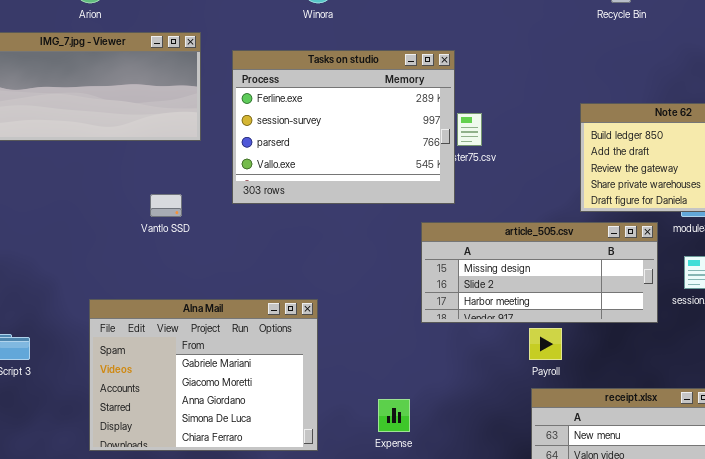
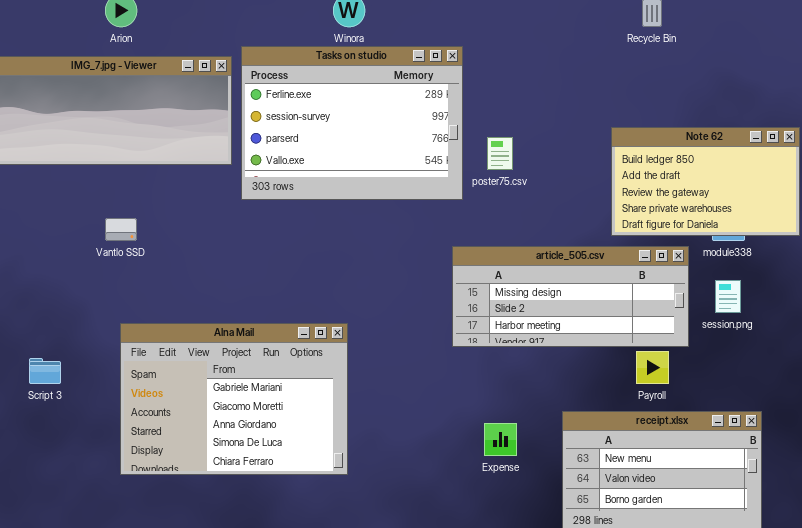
Tasks on studio: [232,50,455,204] -> [241,46,463,200], moved
Vantlo SSD: [150,194,182,217] -> [105,218,137,241], moved
Payroll: [529,328,562,360] -> [636,351,669,384], moved
Expense: [378,399,410,432] -> [484,423,517,456], moved

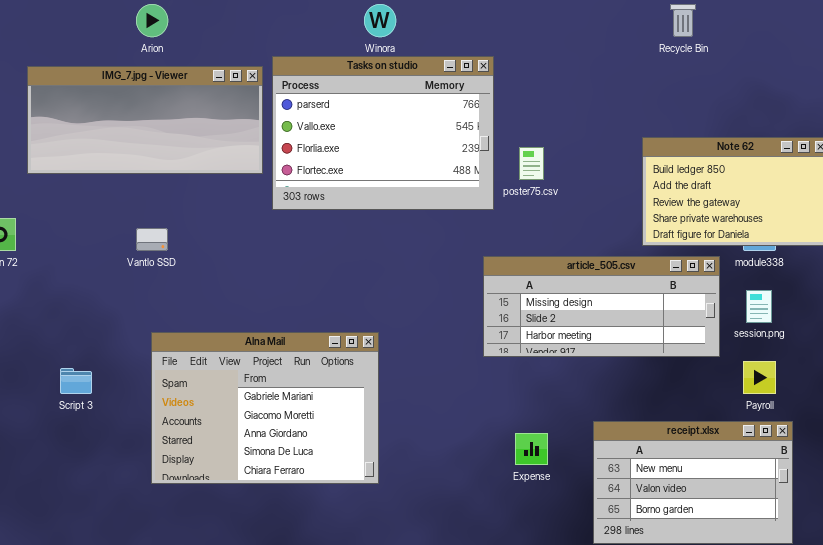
Tasks on studio: [241,46,463,200] -> [272,56,494,210], scrolled down 2 rows
Payroll: [636,351,669,384] -> [743,361,776,394], moved

